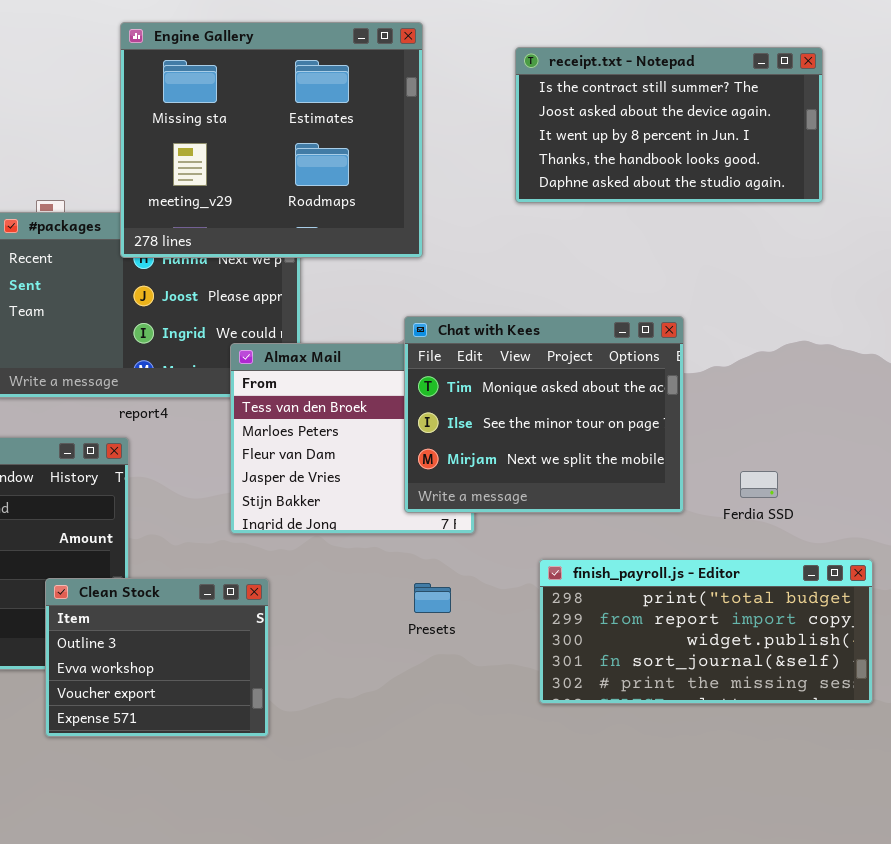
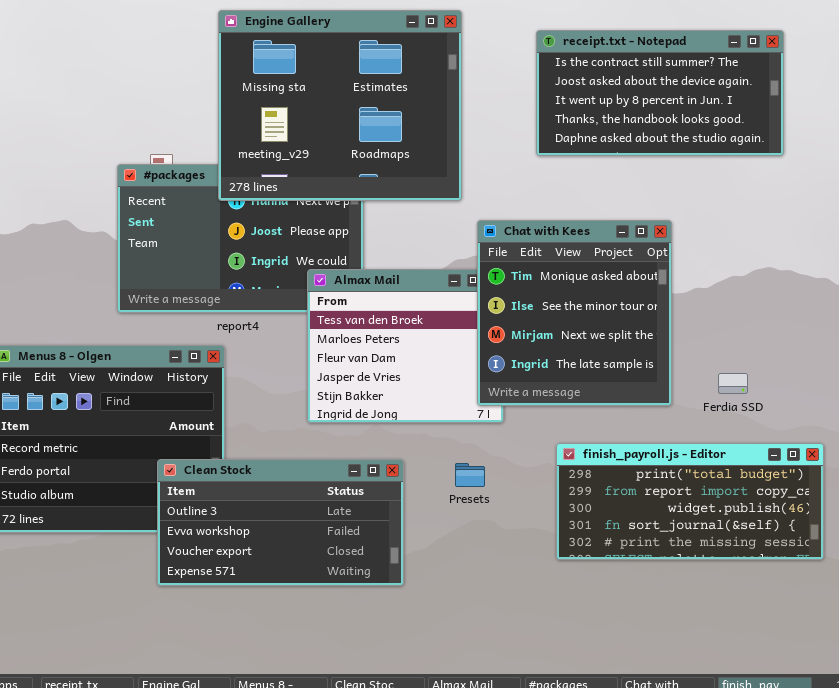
Chat with Kees: [404,316,684,513] -> [477,220,672,406], resized
Clean Stock: [45,578,269,737] -> [157,459,404,586], resized

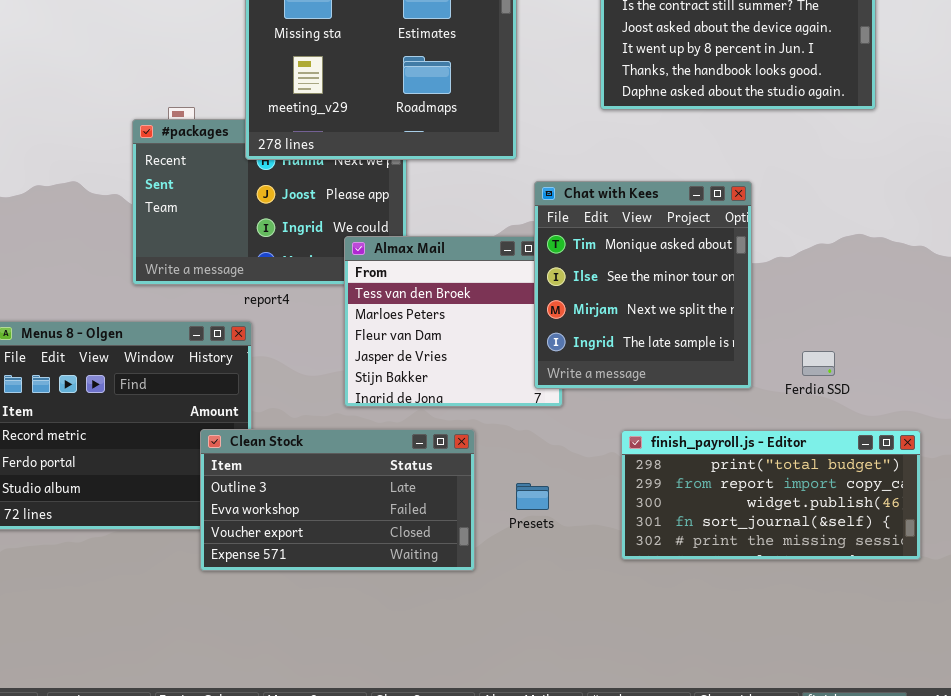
Clean Stock: [157,459,404,586] -> [200,429,475,571], moved
Presets: [455,463,485,487] -> [516,483,549,510], moved

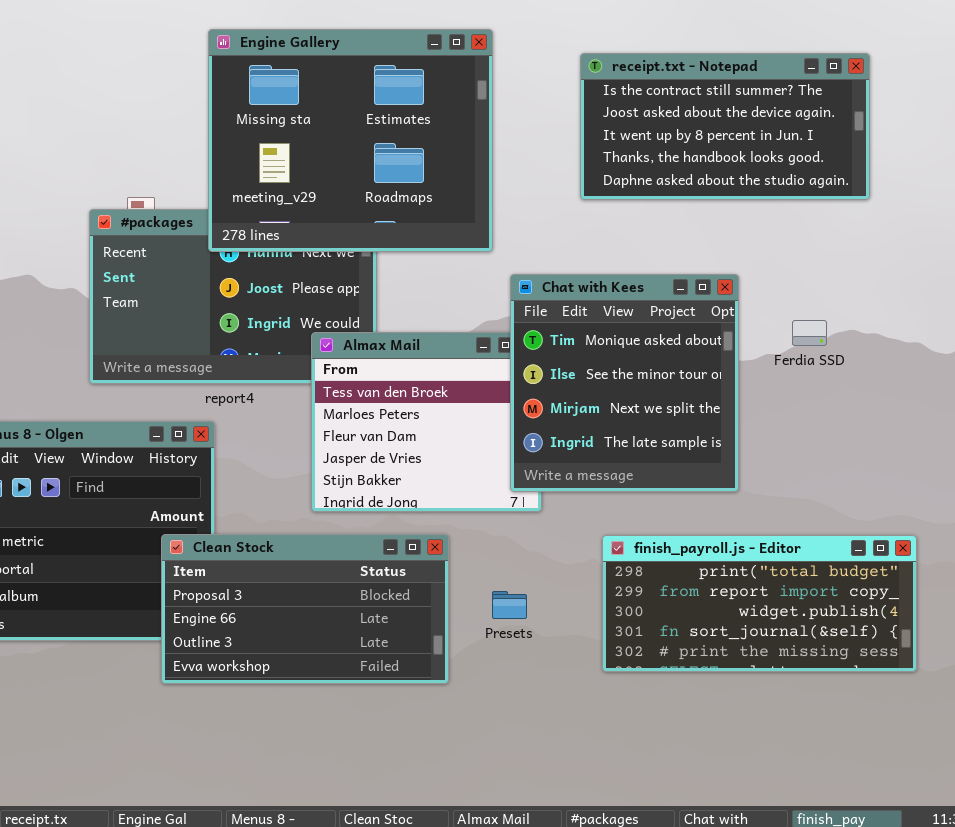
Ferdia SSD: [802,351,835,376] -> [792,320,827,346], moved
Clean Stock: [200,429,475,571] -> [161,534,449,684], scrolled up 2 rows

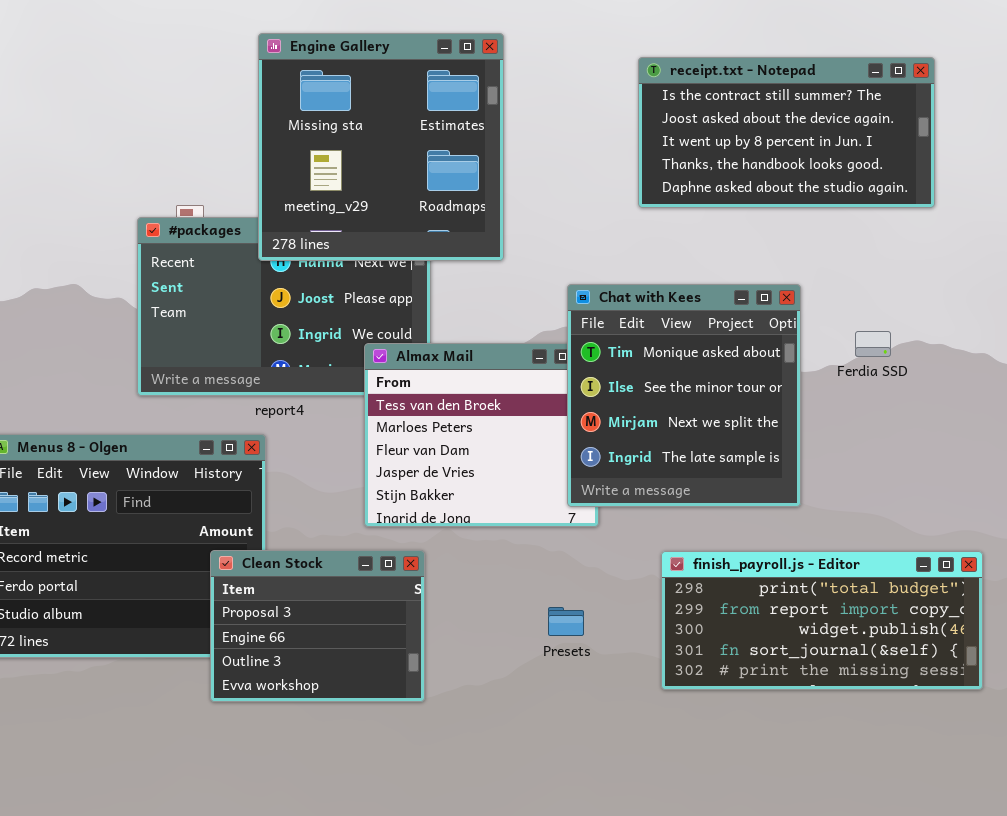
Engine Gallery: [208,29,493,252] -> [258,33,504,261], resized
Clean Stock: [161,534,449,684] -> [210,550,425,702], resized

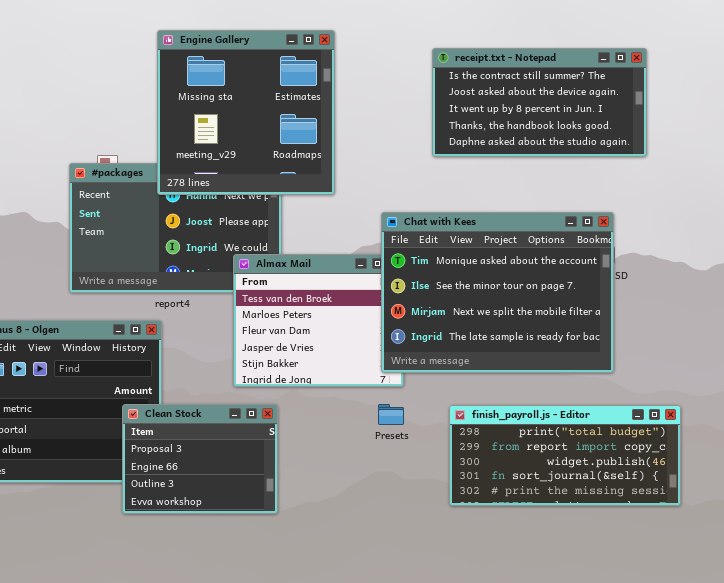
Chat with Kees: [567,284,801,507] -> [381,212,614,373], resized
Presets: [548,607,584,636] -> [378,404,404,425], moved

